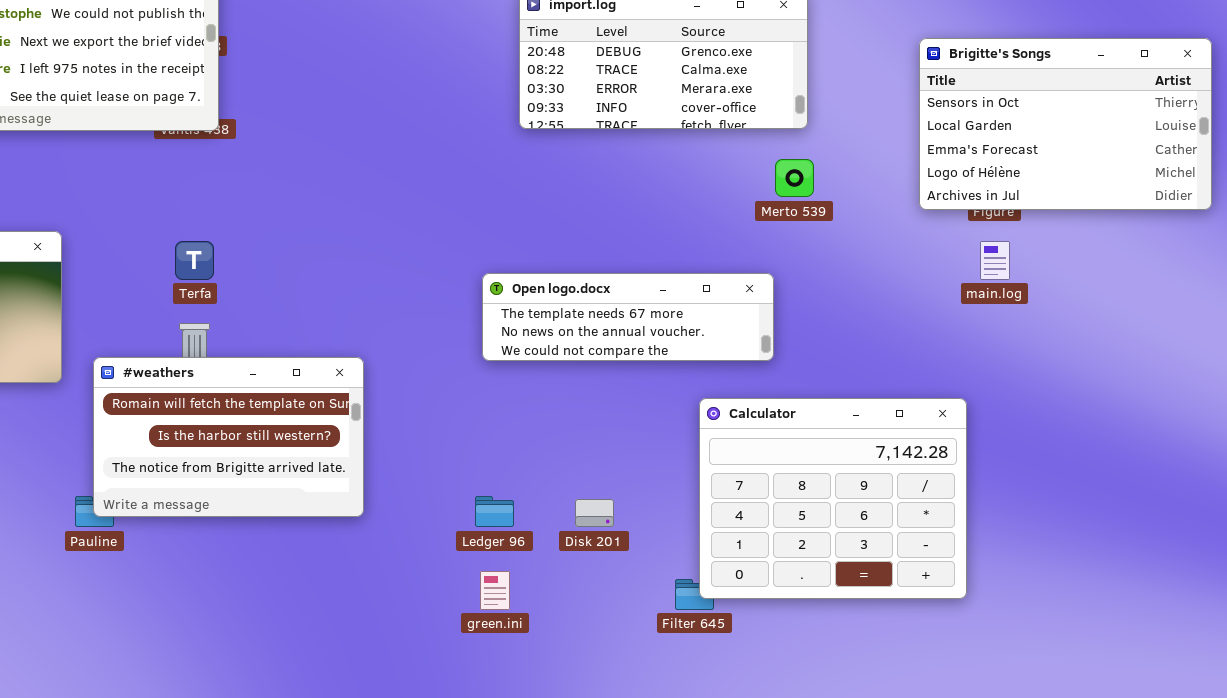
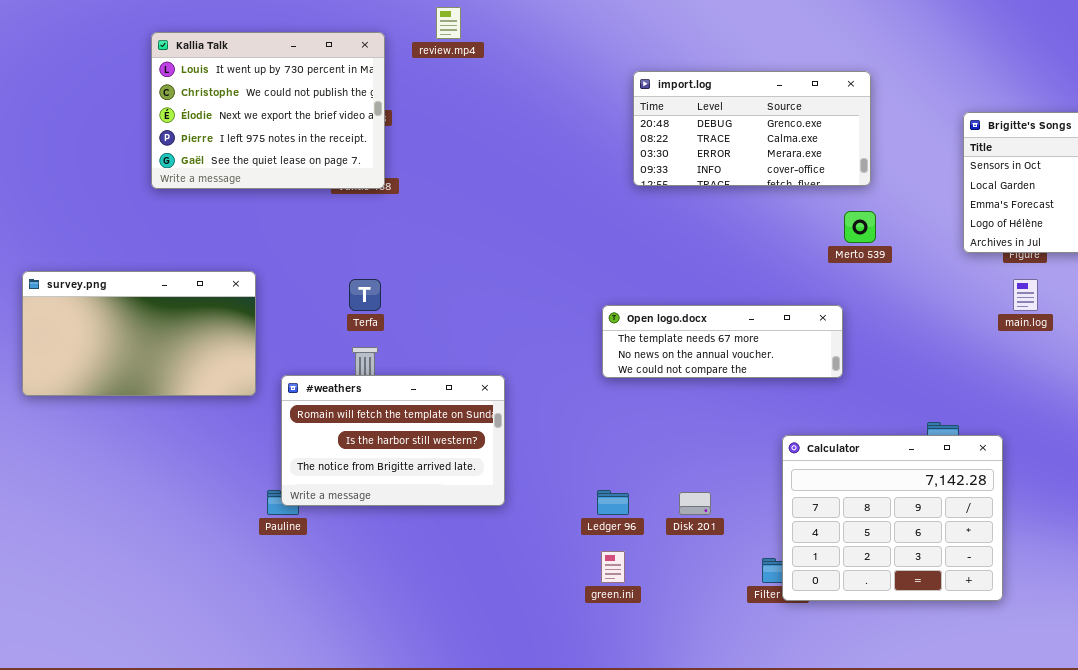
Calculator: [699,398,967,599] -> [782,435,1003,601], moved

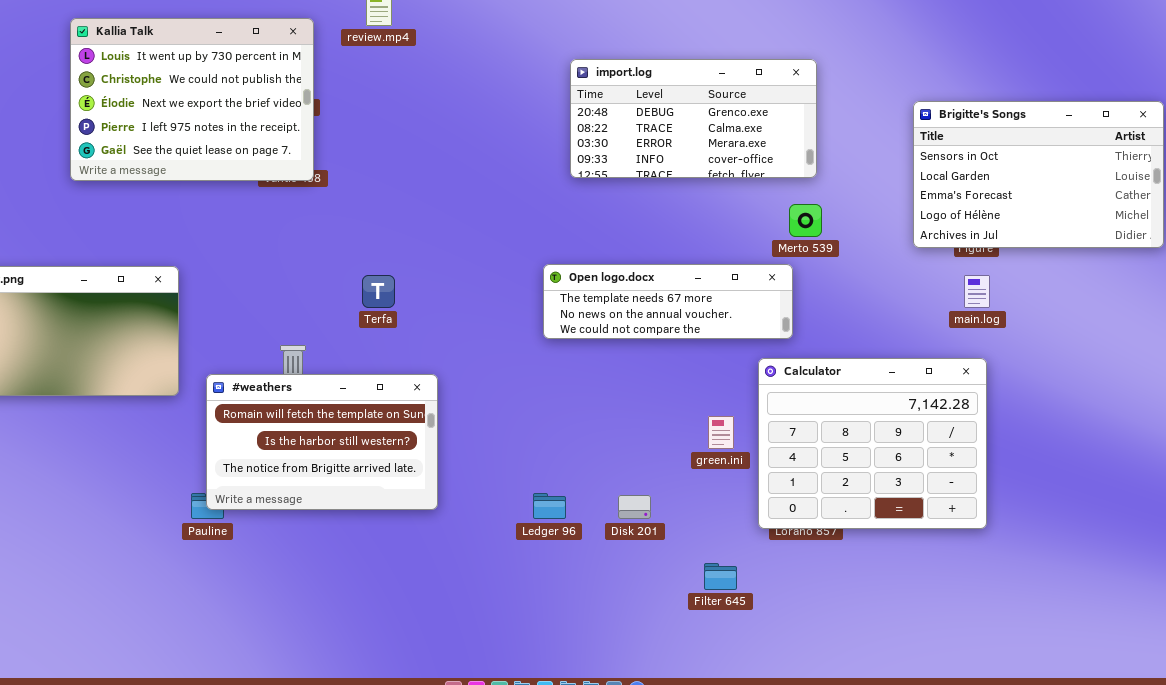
Terfa: [349,279,381,311] -> [362,275,395,308], moved
Open logo.docx: [602,305,843,378] -> [543,264,793,339], moved
Calculator: [782,435,1003,601] -> [758,358,987,529], moved
green.ini: [601,551,625,583] -> [708,416,734,449], moved

